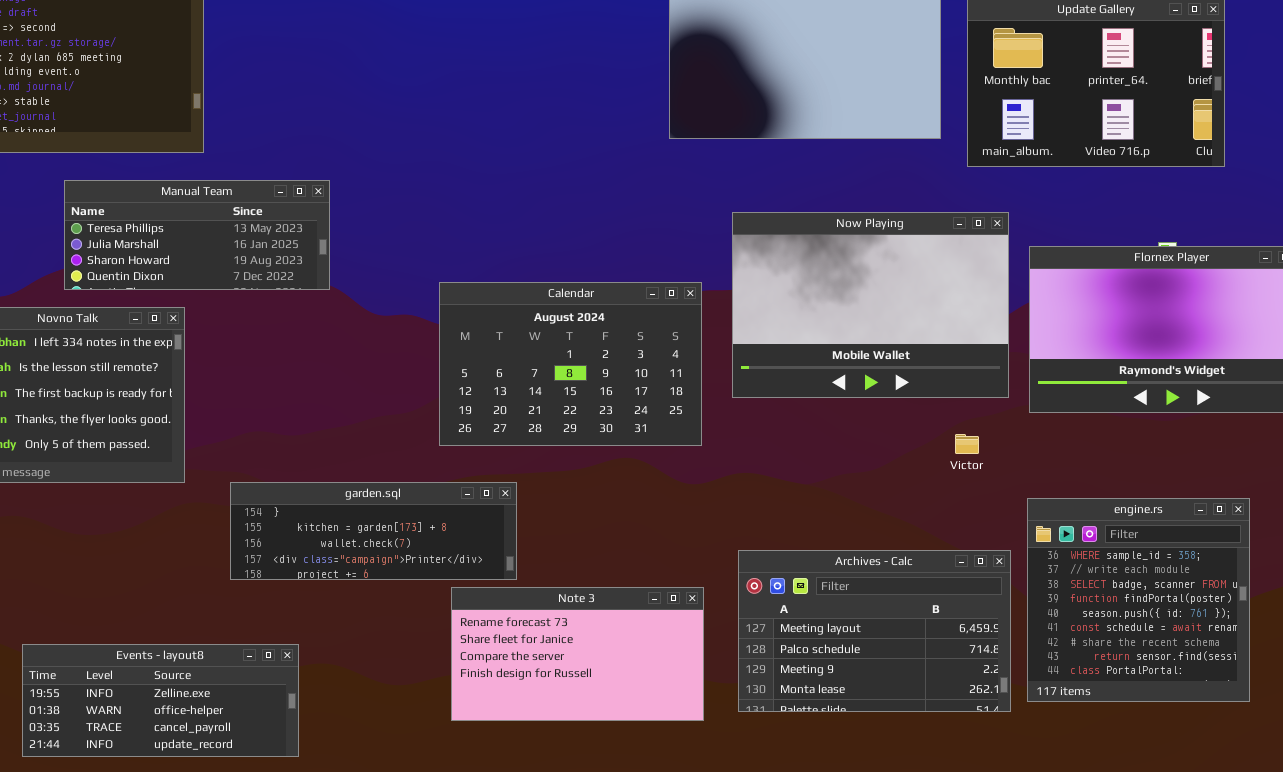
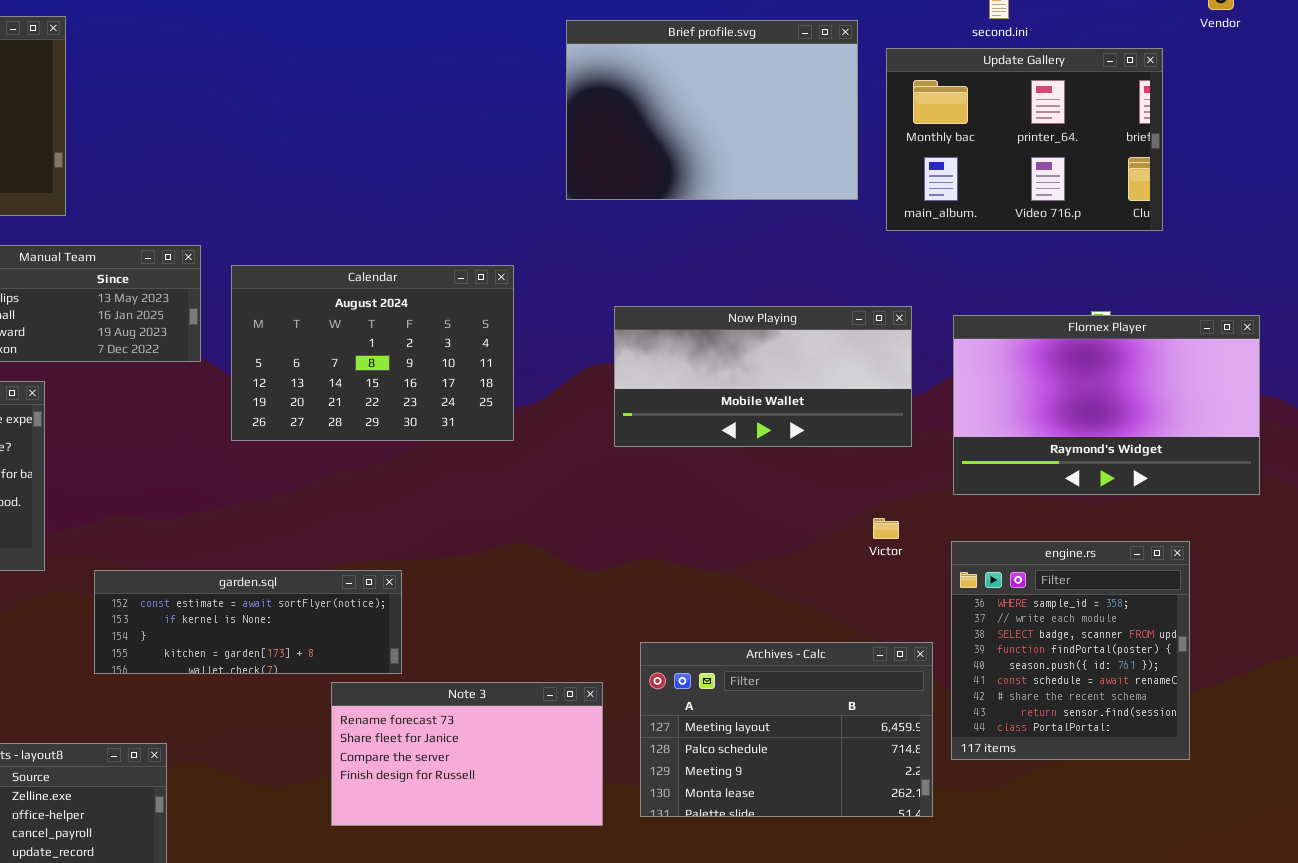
Now Playing: [732,212,1009,398] -> [614,306,912,447], moved, resized
Calendar: [439,282,702,446] -> [231,265,514,441], moved
garden.sql: [230,482,517,580] -> [94,570,402,674], scrolled up 2 rows
engine.rs: [1027,498,1250,702] -> [951,541,1190,760], moved

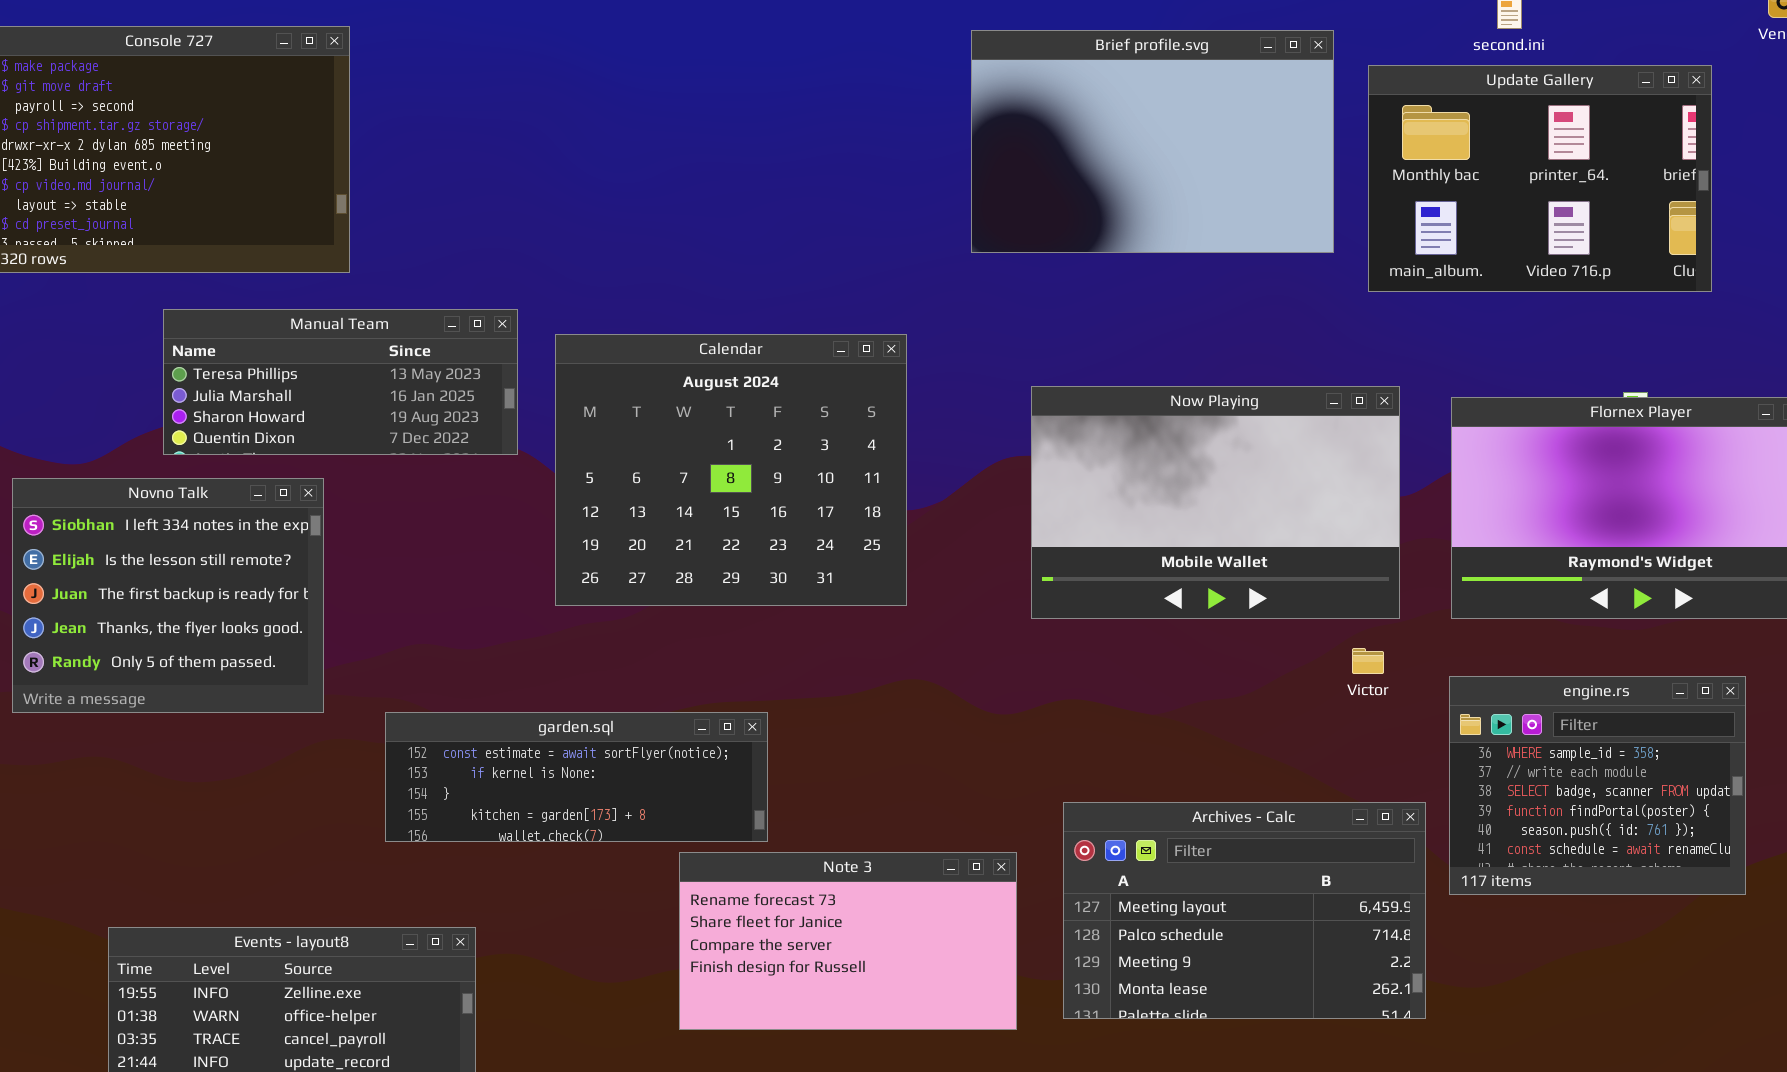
Calendar: [231,265,514,441] -> [555,334,907,606], resized
Now Playing: [614,306,912,447] -> [1031,386,1400,619], resized
engine.rs: [951,541,1190,760] -> [1449,676,1746,895], resized

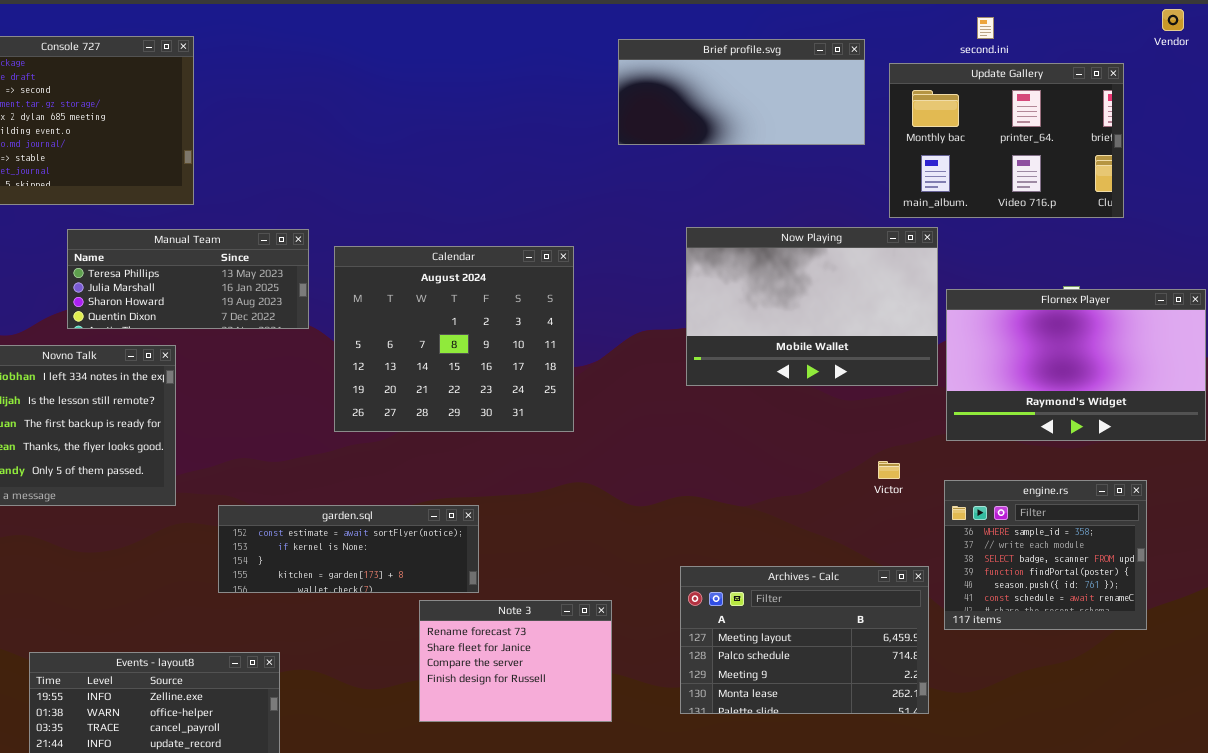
Brief profile.svg: [971,30,1334,253] -> [618,39,865,145], resized
Now Playing: [1031,386,1400,619] -> [686,227,938,386], moved
Note 3: [679,852,1017,1030] -> [419,600,612,722], resized

